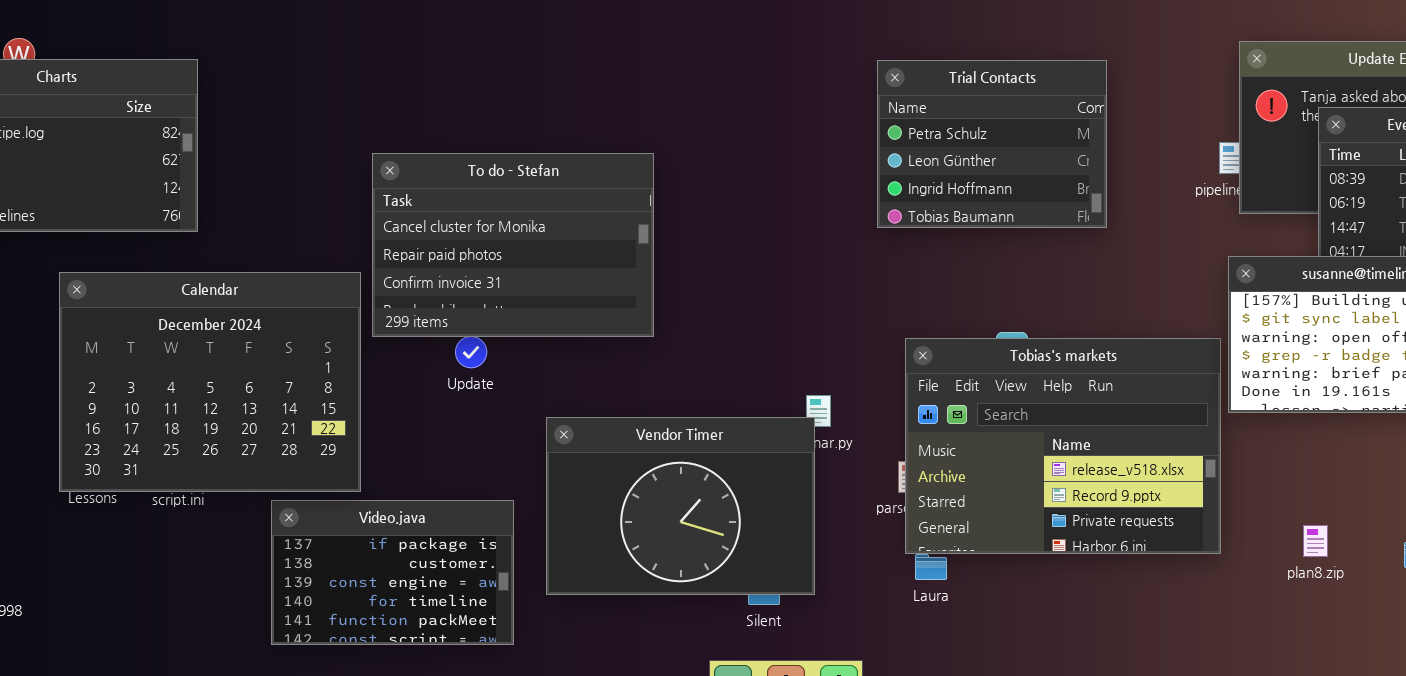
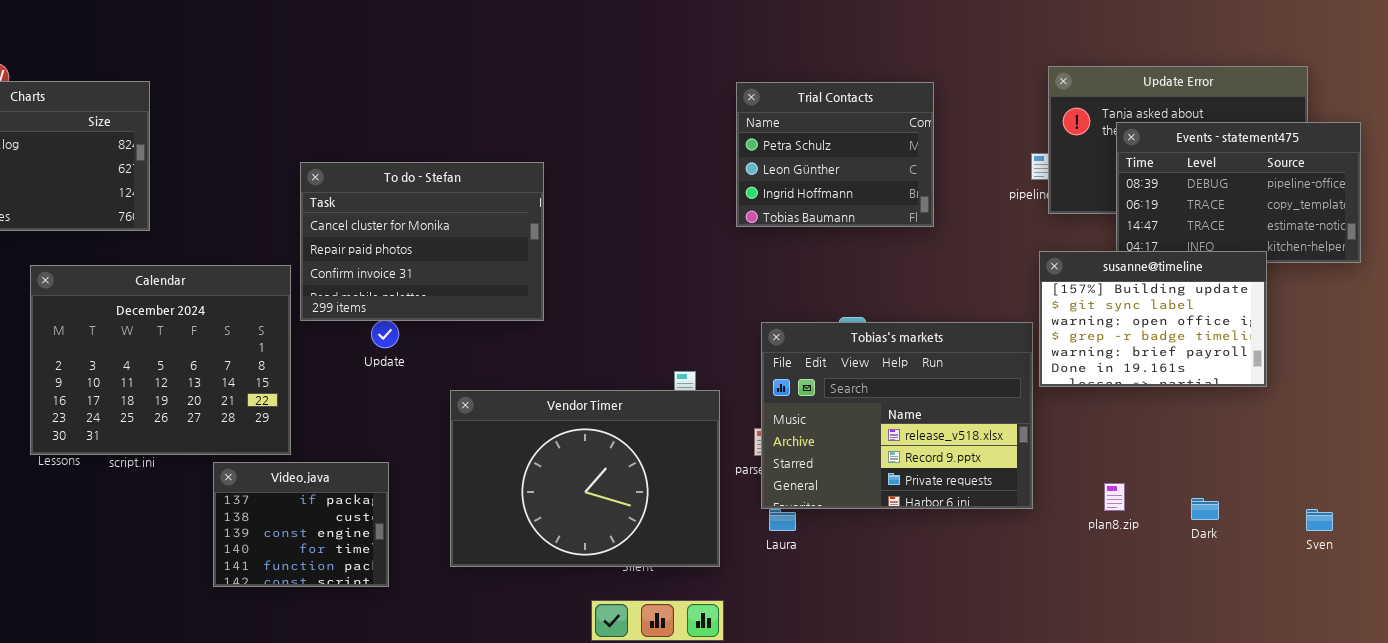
Vendor Timer: [546,417,815,595] -> [450,390,720,567], resized
Video.java: [271,500,514,645] -> [213,462,389,587], resized

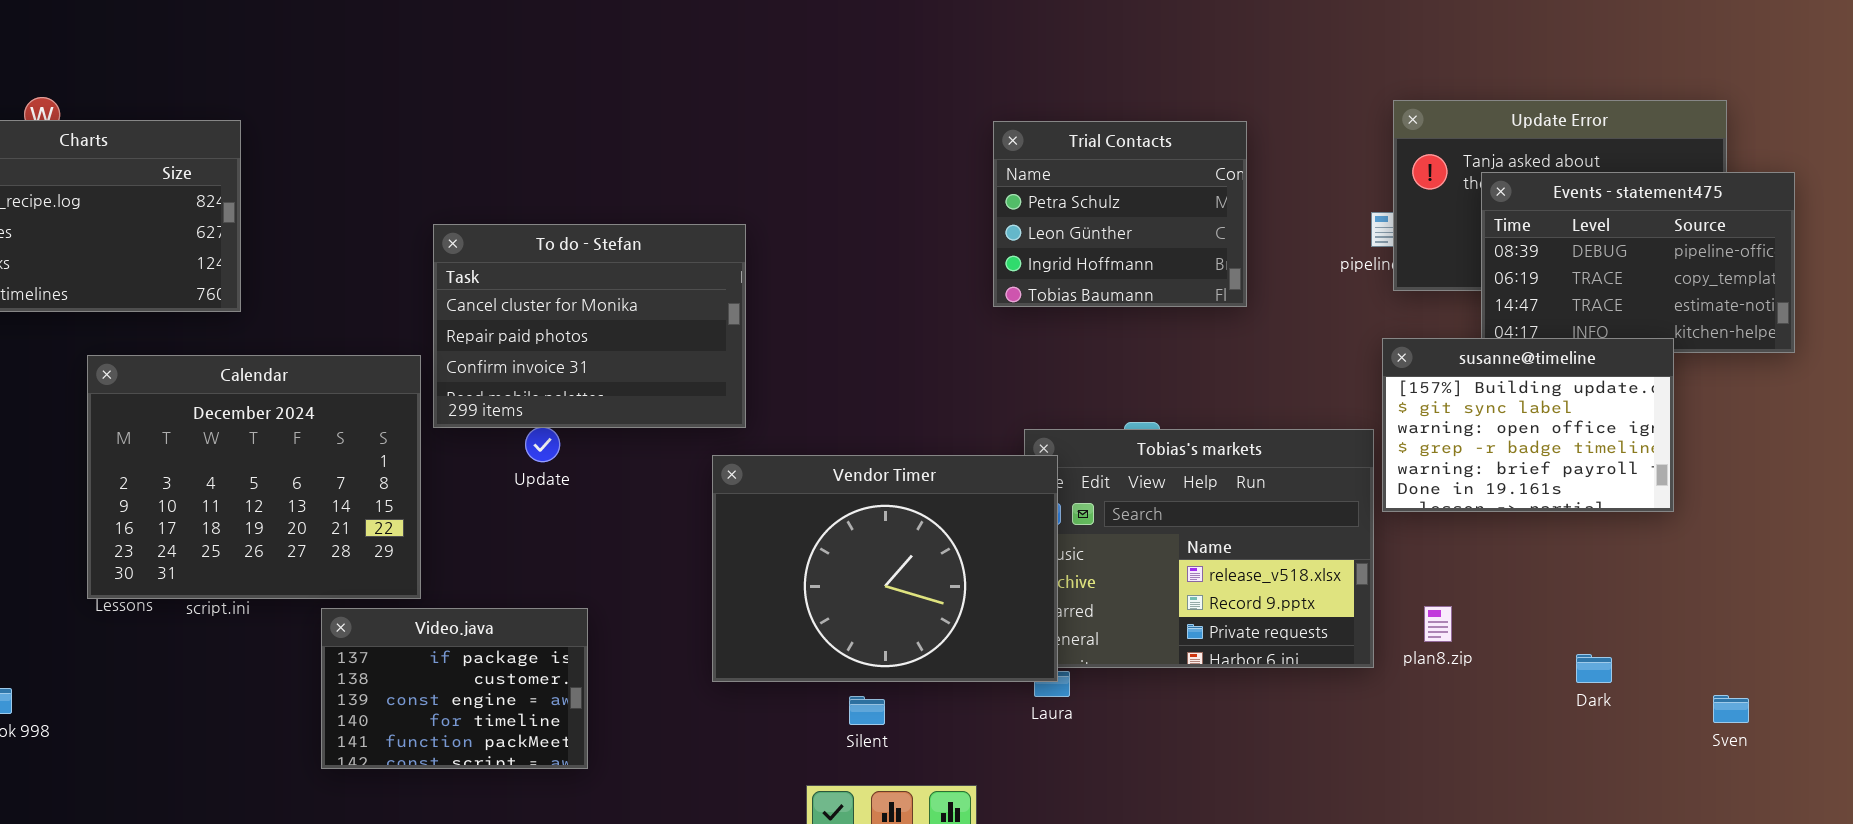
Vendor Timer: [450,390,720,567] -> [712,455,1058,682], moved
Video.java: [213,462,389,587] -> [321,608,588,769], resized
plan8.zip: [1104,483,1125,511] -> [1424,606,1452,642], moved
Sven: [1306,509,1333,531] -> [1713,695,1749,723], moved

